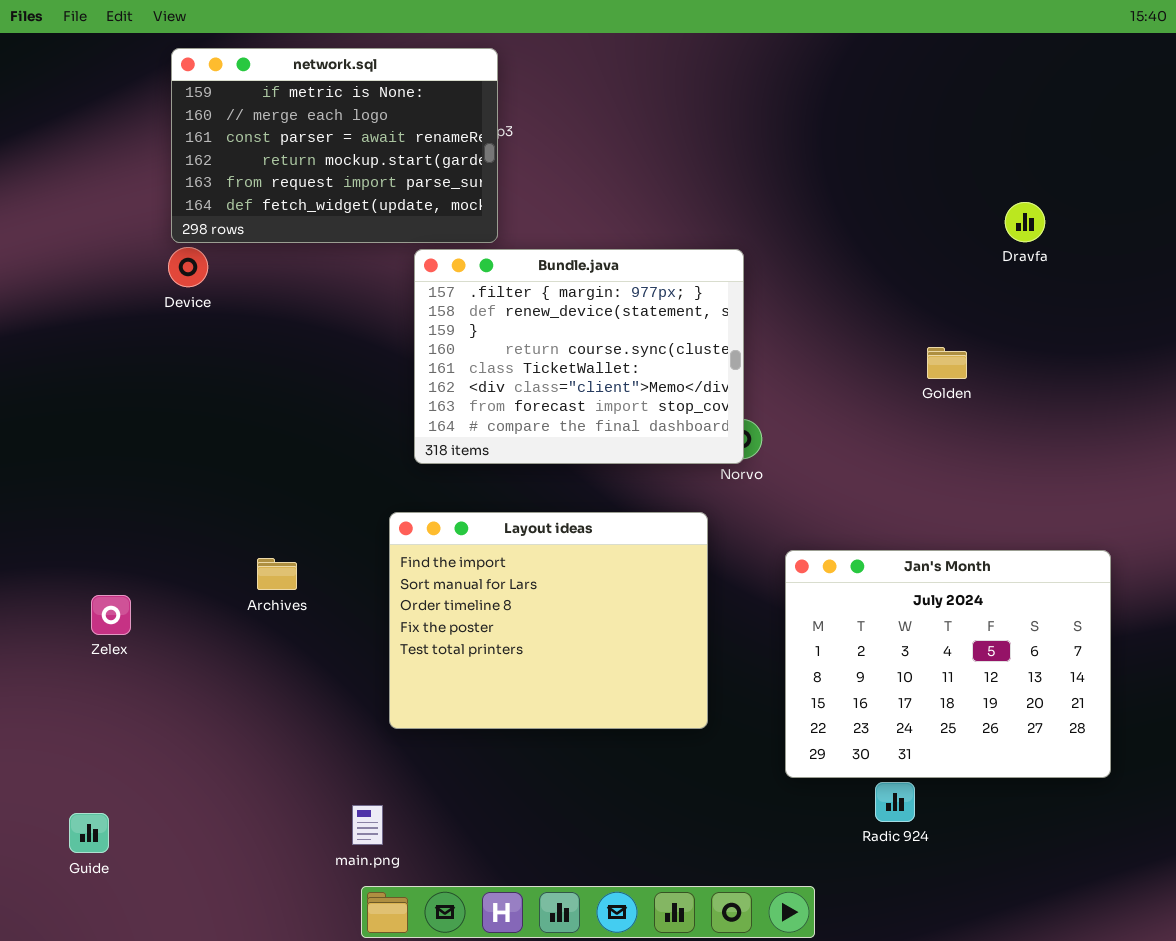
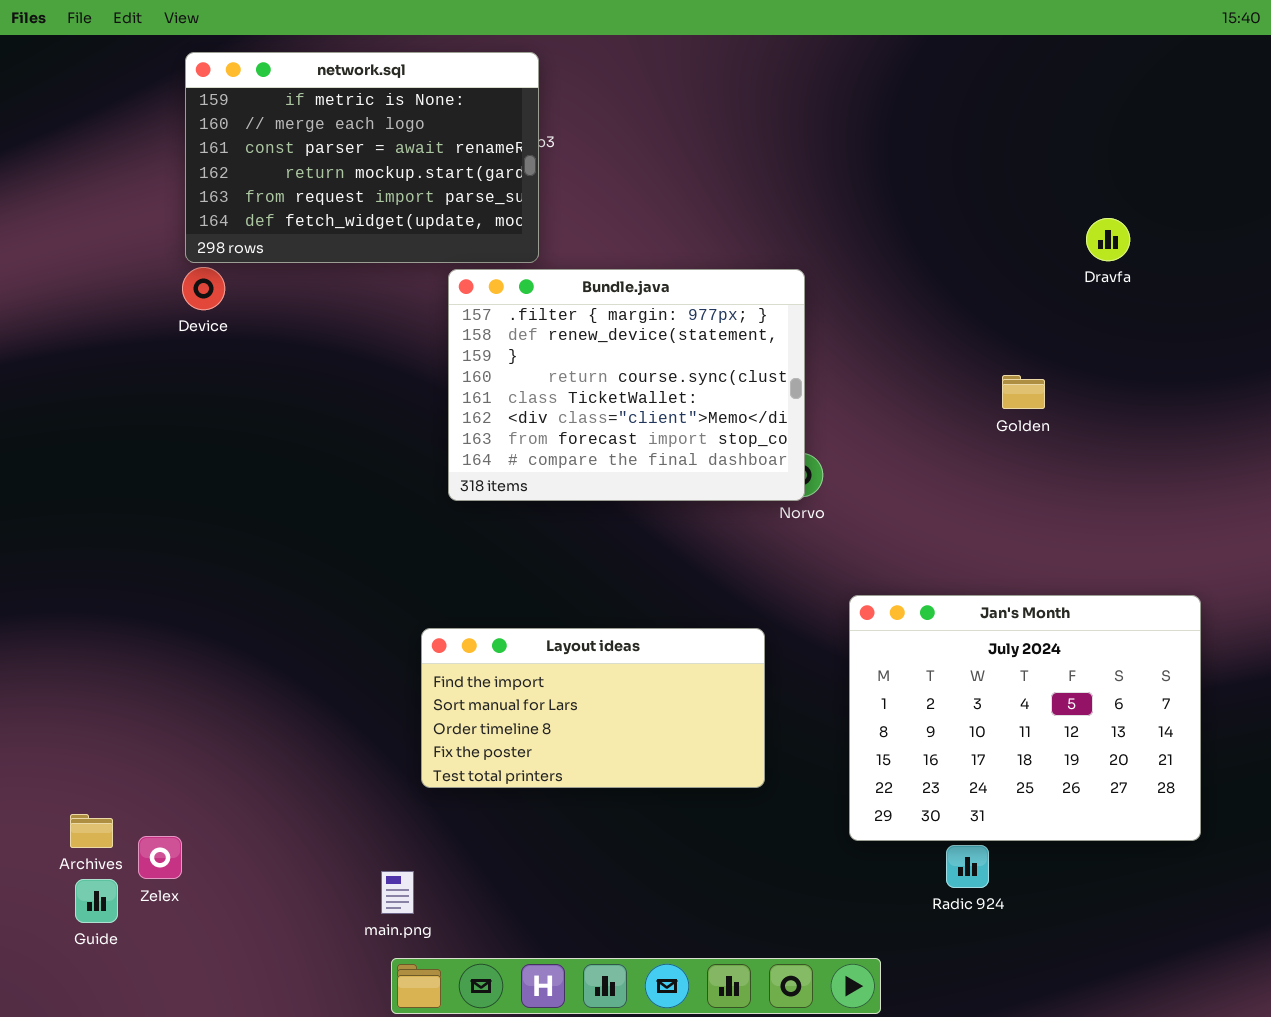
Layout ideas: [389,512,708,729] -> [421,628,765,788], resized
Archives: [257,558,297,590] -> [70,814,113,848], moved
Zelex: [91,595,131,635] -> [138,836,182,879], moved

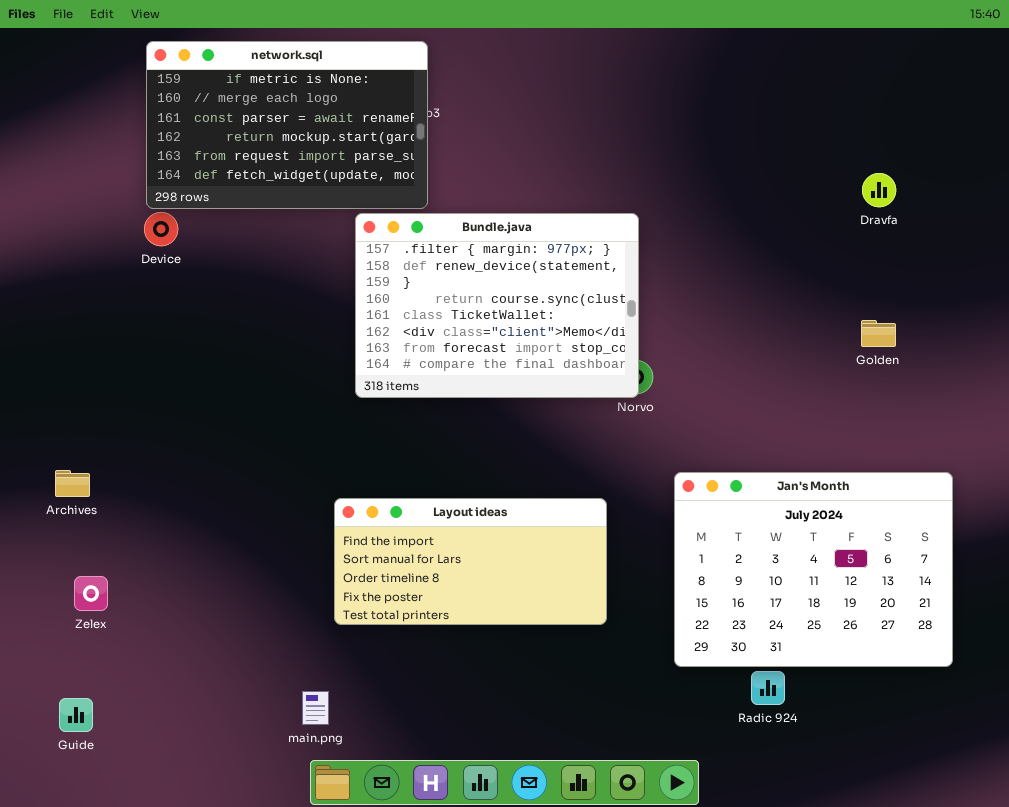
Golden: [1002,375,1045,409] -> [861,320,896,347], moved
Archives: [70,814,113,848] -> [55,470,90,497], moved
Zelex: [138,836,182,879] -> [74,576,108,611], moved

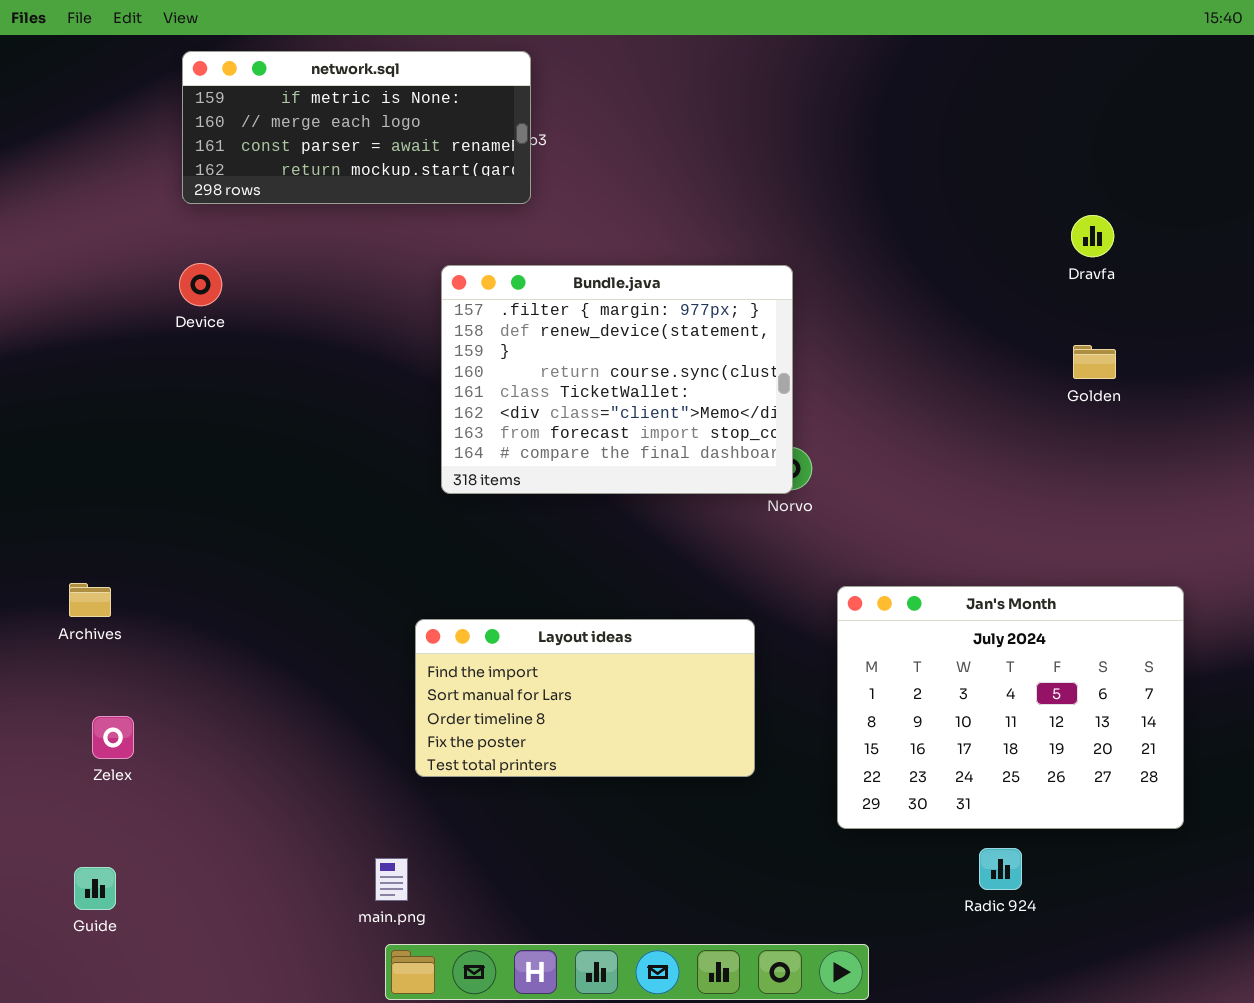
network.sql: [146,41,428,209] -> [182,51,531,204], resized
Golden: [861,320,896,347] -> [1073,345,1116,379], moved
Radic 924: [751,671,785,705] -> [979,848,1022,890], moved

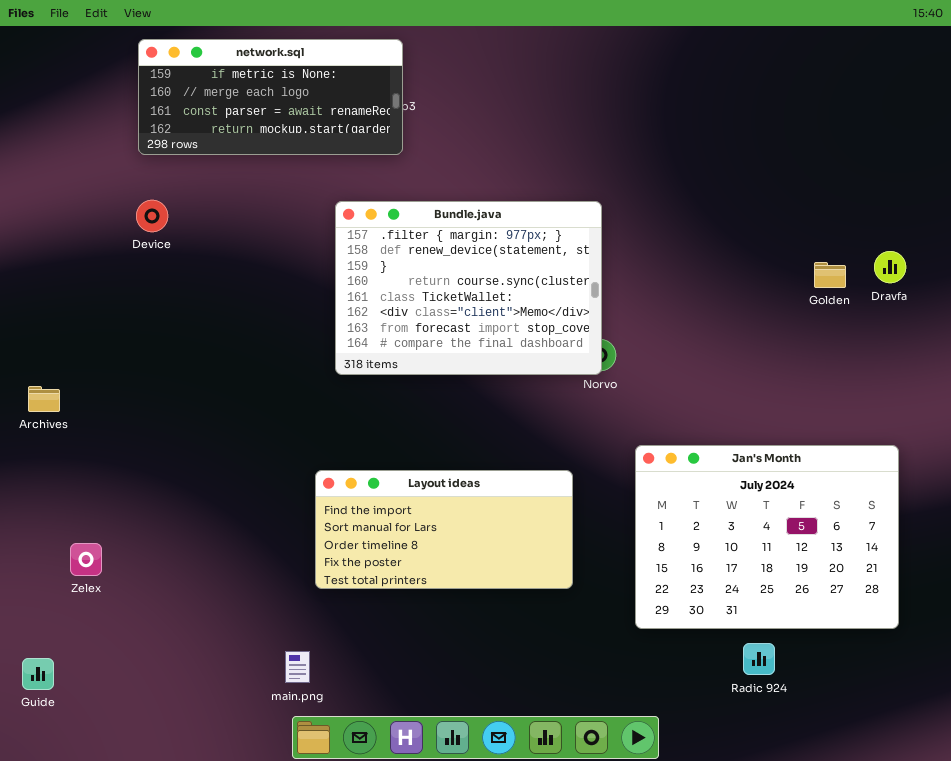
Dravfa: [1071,215,1114,257] -> [874,251,906,283], moved
Archives: [69,583,111,617] -> [28,386,60,412], moved
Guide: [74,867,116,910] -> [22,658,54,690], moved

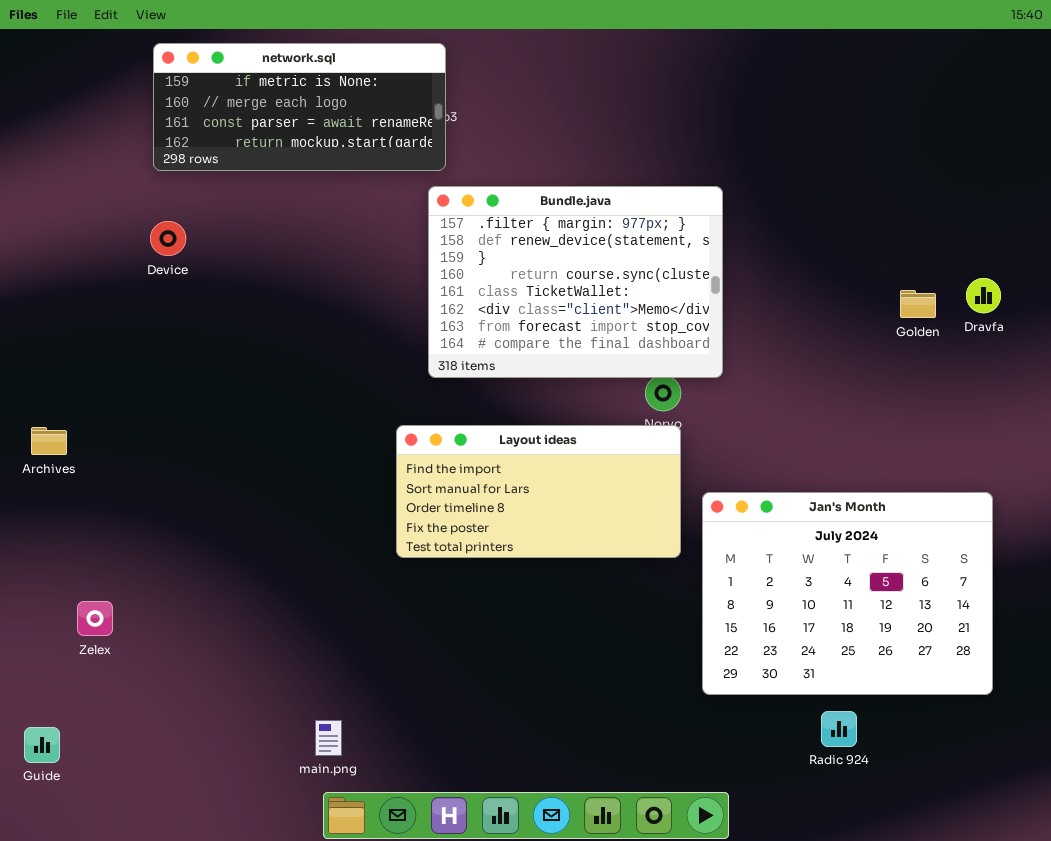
Bundle.java: [335,201,602,375] -> [428,186,723,378], moved
Layout ideas: [315,470,573,589] -> [396,425,681,558], moved

